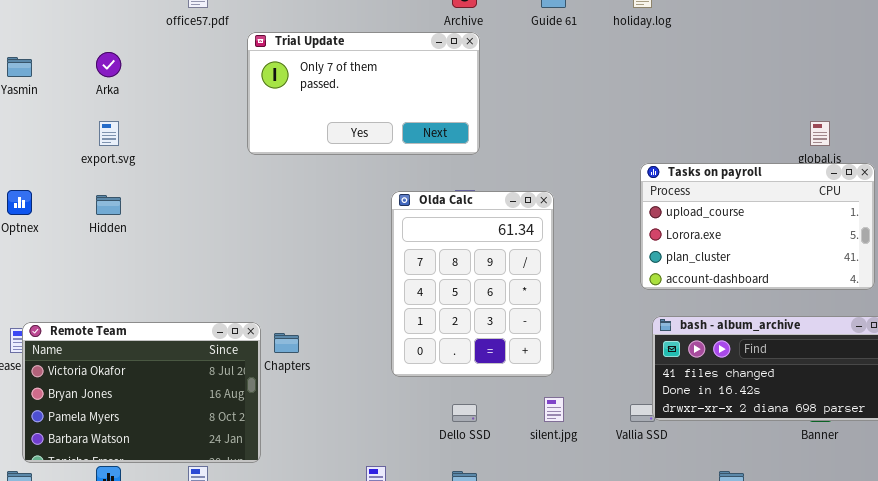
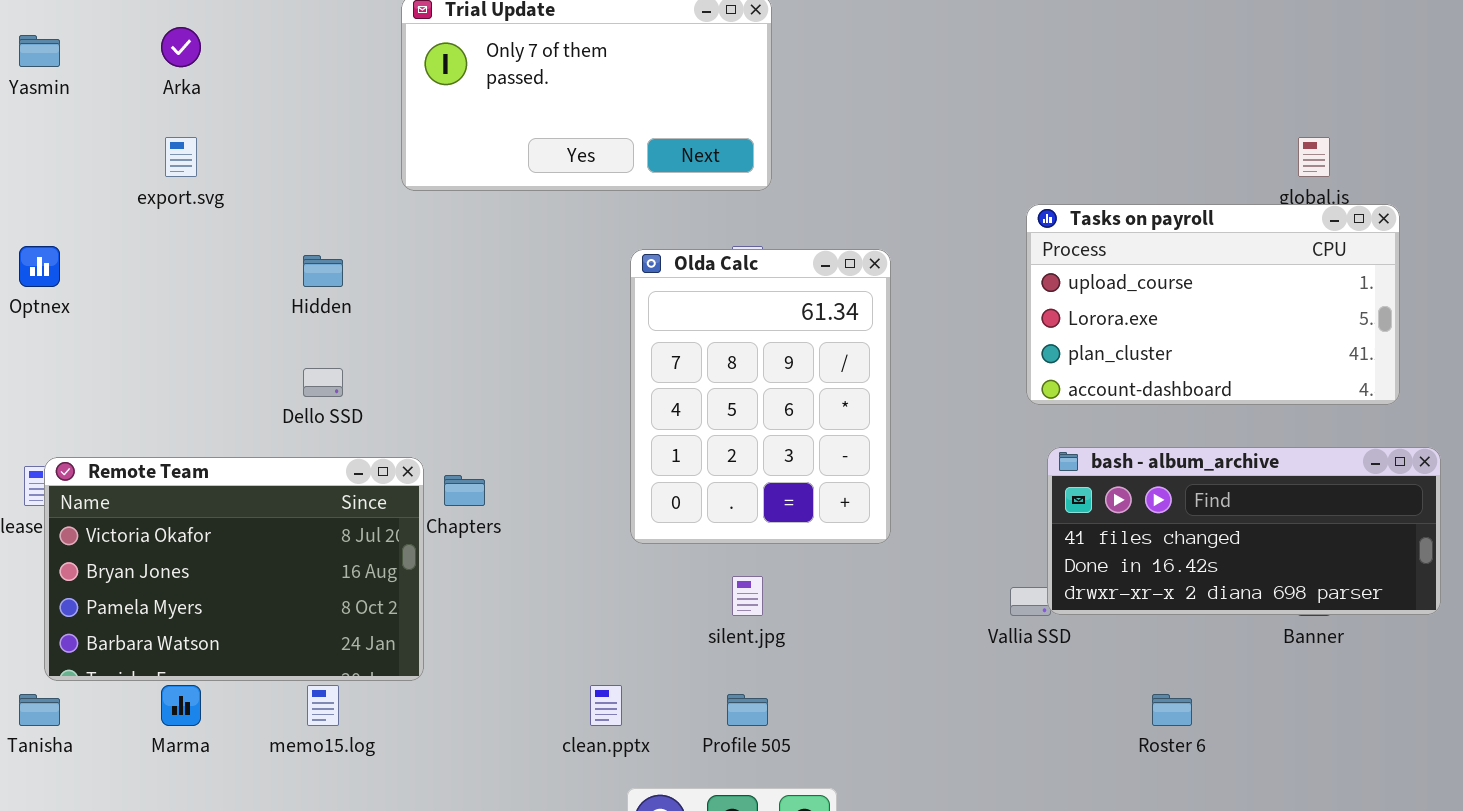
Hidden: [96,195,121,215] -> [303,255,343,287], moved
silent.jpg: [544,397,564,422] -> [732,576,763,616], moved
Dello SSD: [452,404,477,422] -> [303,368,343,397], moved

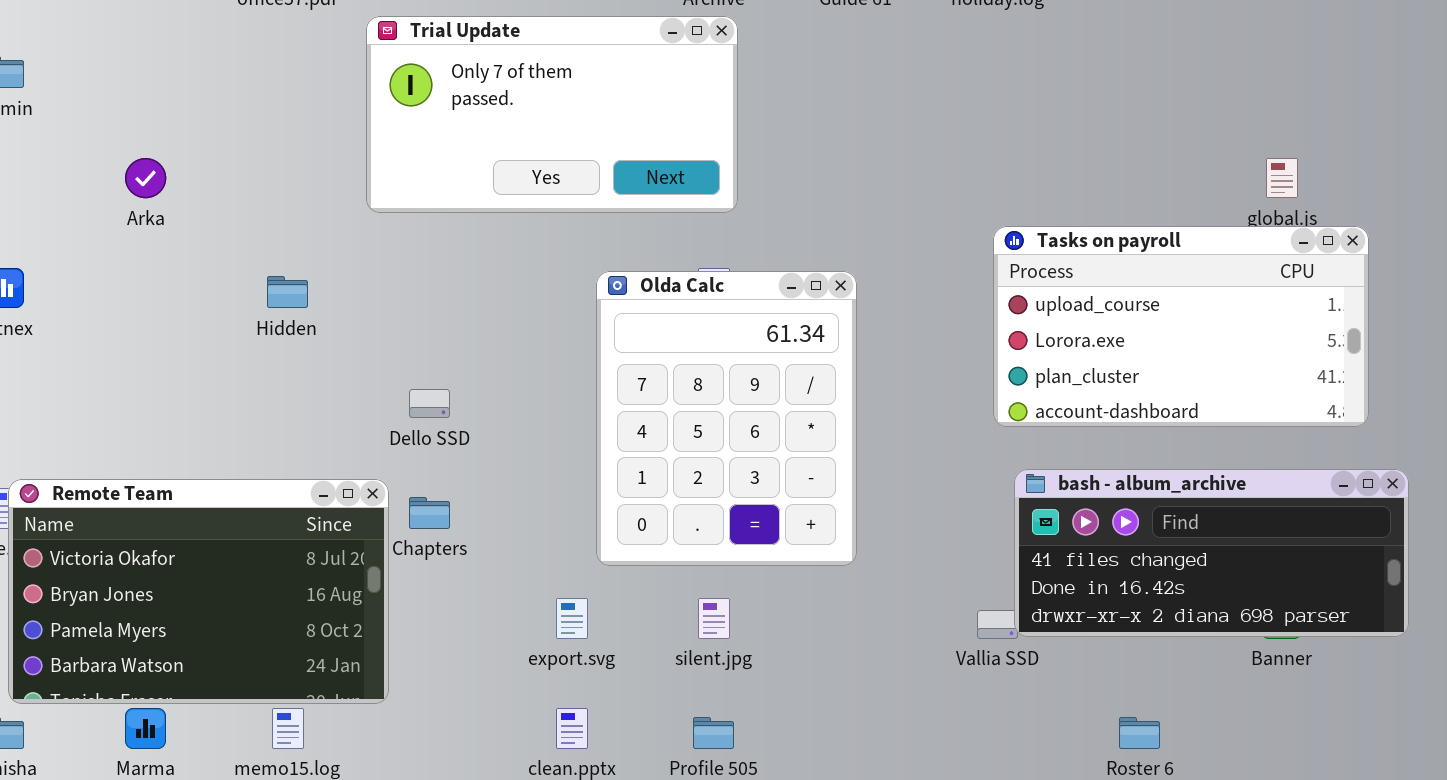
Arka: [161,27,201,67] -> [125,158,166,198], moved
export.svg: [165,137,197,177] -> [556,598,588,639], moved
Dello SSD: [303,368,343,397] -> [409,389,450,418], moved

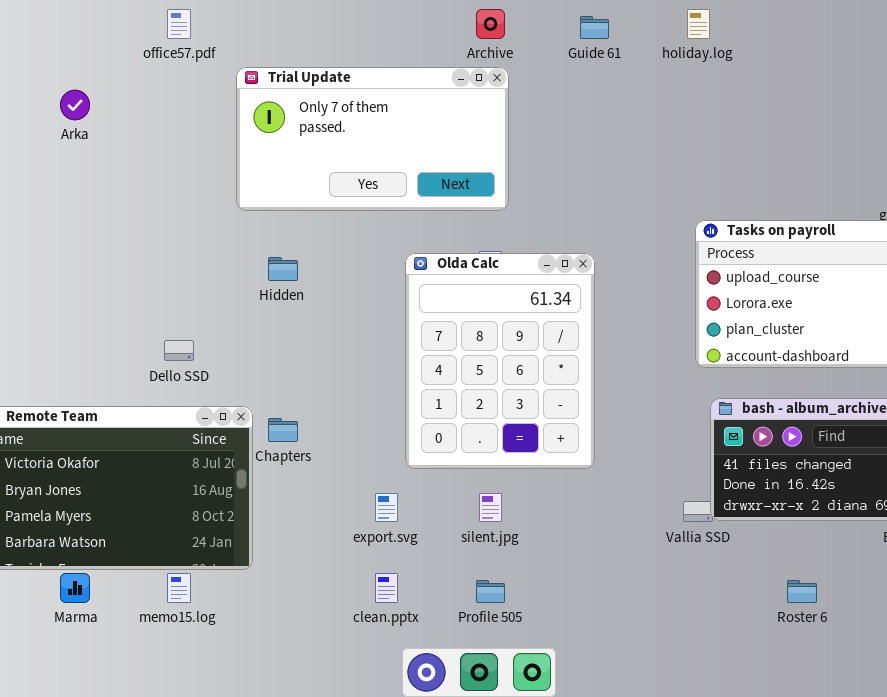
Arka: [125,158,166,198] -> [60,90,90,120], moved
Hidden: [267,276,308,308] -> [268,257,298,281], moved
Dello SSD: [409,389,450,418] -> [164,340,194,361], moved

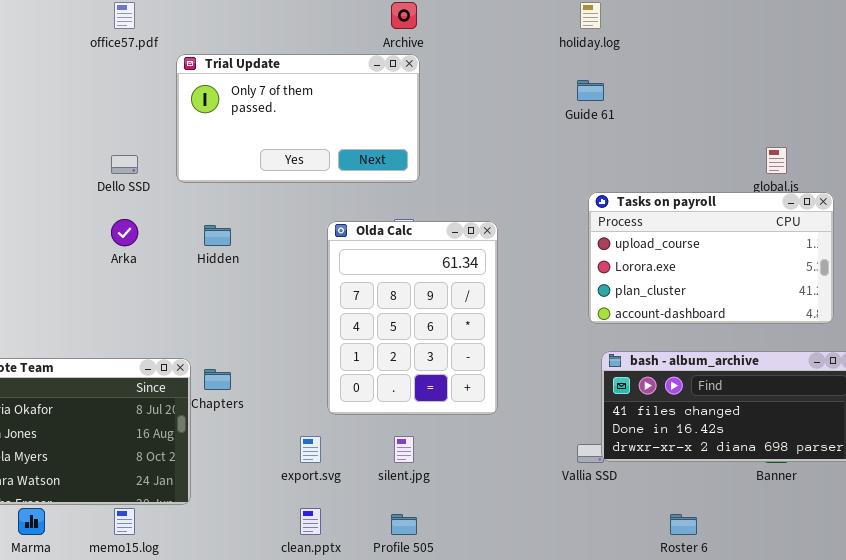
Guide 61: [580,16,609,39] -> [577,80,604,101], moved
Arka: [60,90,90,120] -> [111,219,138,246], moved
Dello SSD: [164,340,194,361] -> [111,155,138,174], moved

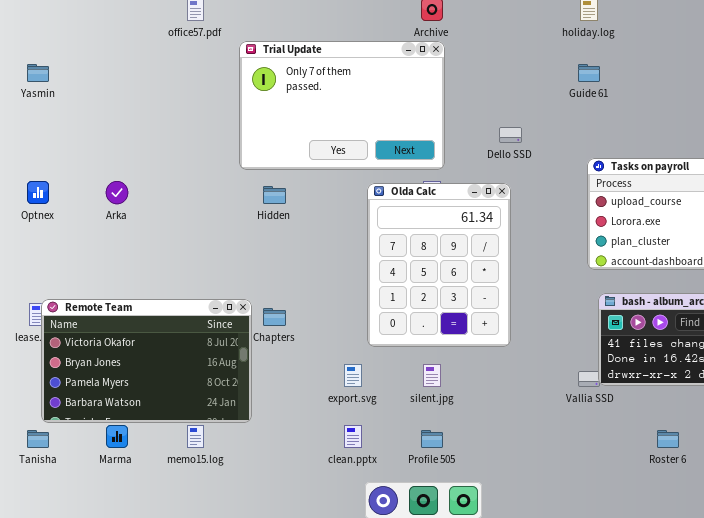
Trial Update: [176,54,420,183] -> [239,41,445,170], resized
Dello SSD: [111,155,138,174] -> [499,127,522,143], moved
Arka: [111,219,138,246] -> [106,181,128,204], moved

